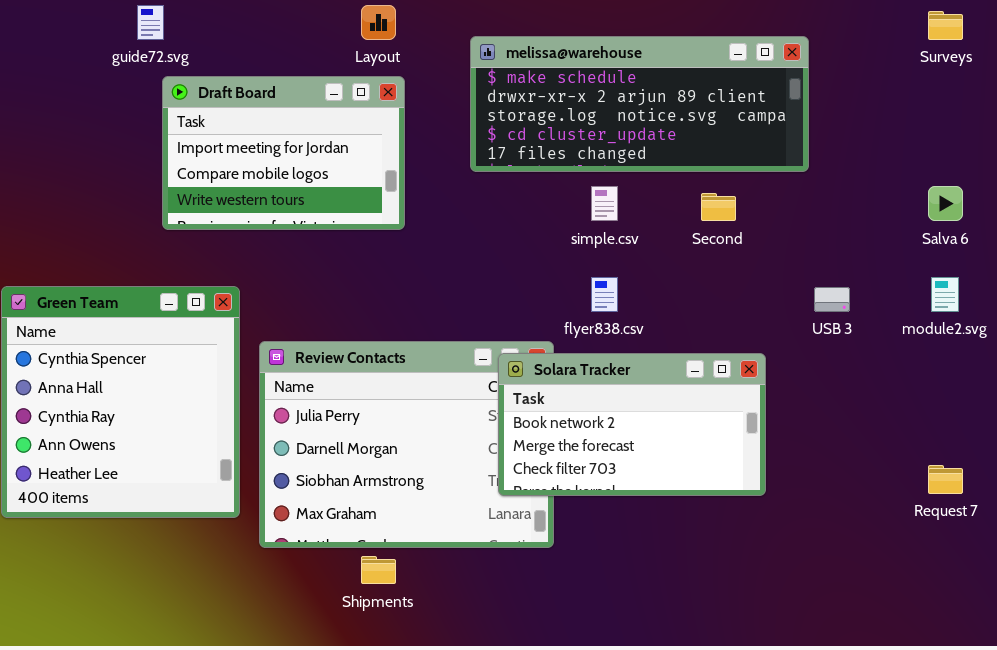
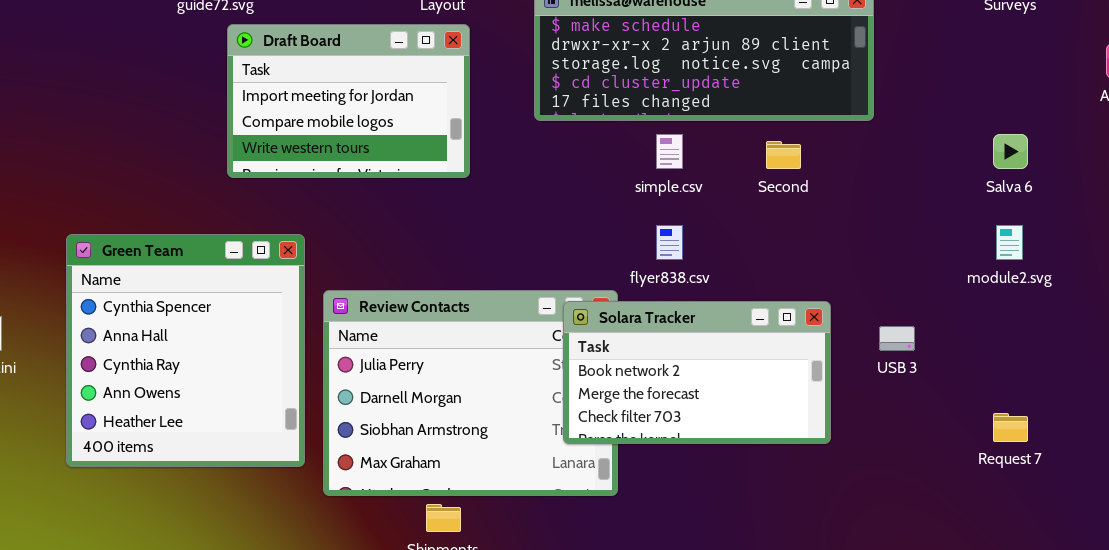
USB 3: [814,287,850,312] -> [879,326,915,351], moved

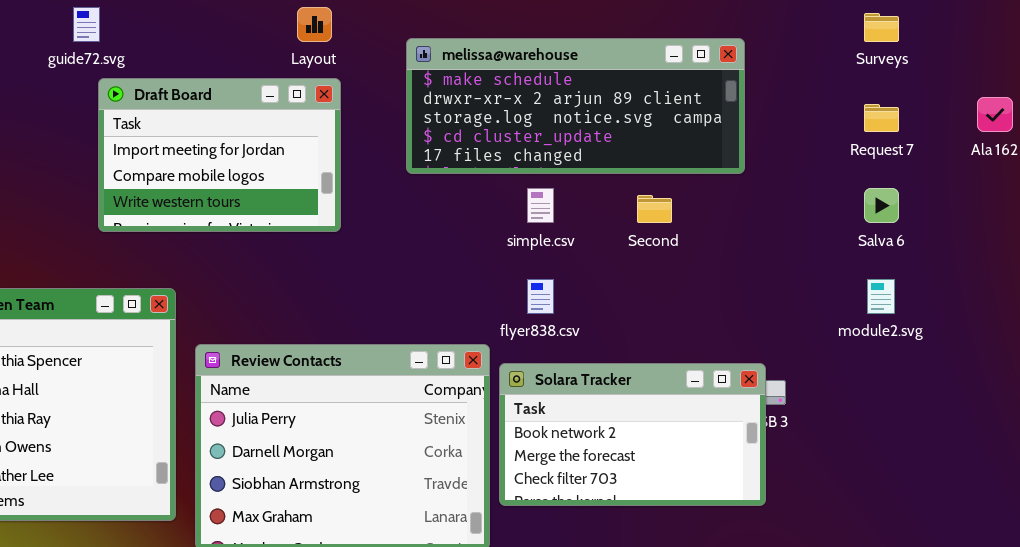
Solara Tracker: [563,301,831,444] -> [499,363,766,506], moved
Request 7: [993,413,1028,442] -> [864,104,899,132], moved

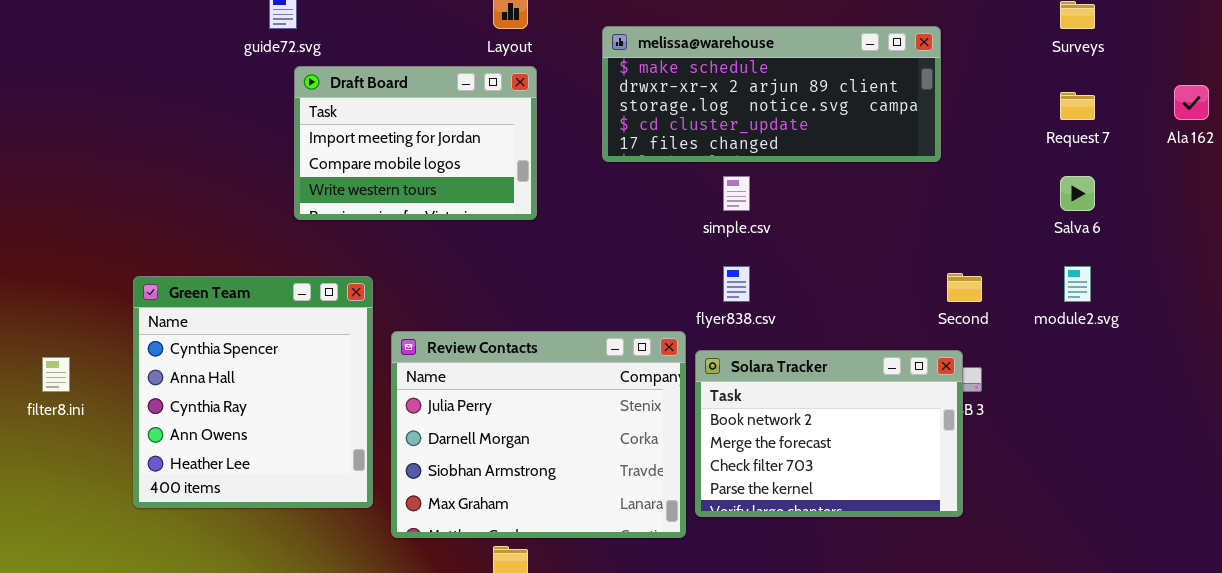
Second: [637,195,672,223] -> [947,273,982,302], moved
Solara Tracker: [499,363,766,506] -> [695,350,963,517], resized

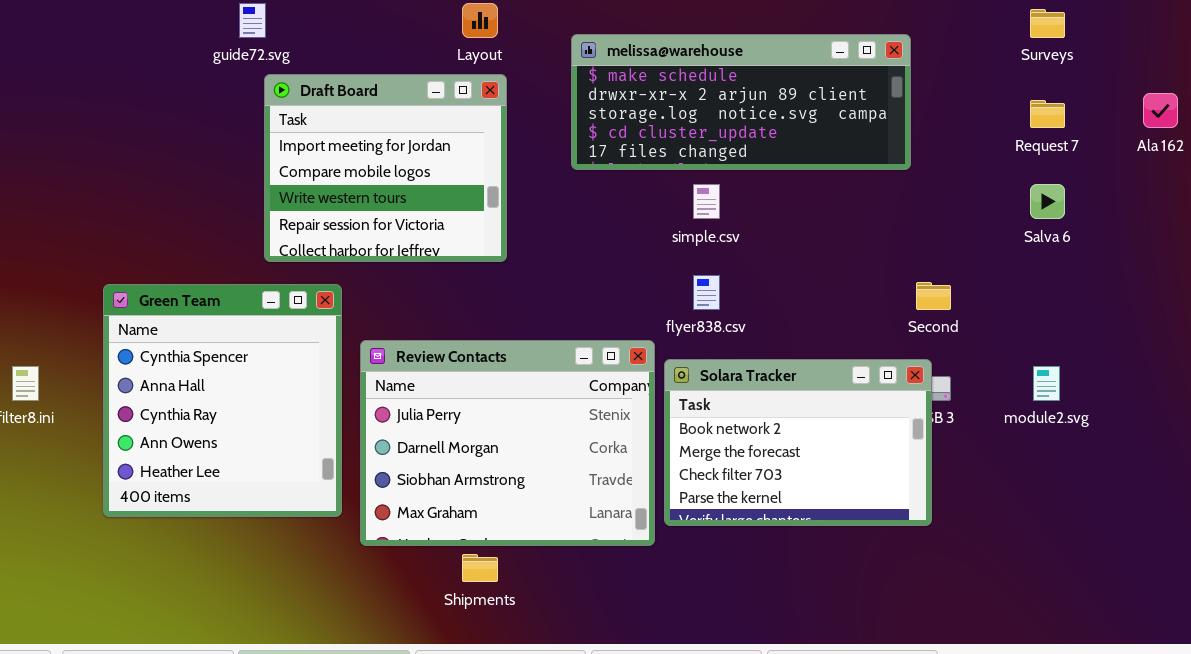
Draft Board: [294,66,537,220] -> [264,74,507,262], resized
module2.svg: [1064,266,1091,302] -> [1033,366,1060,401], moved

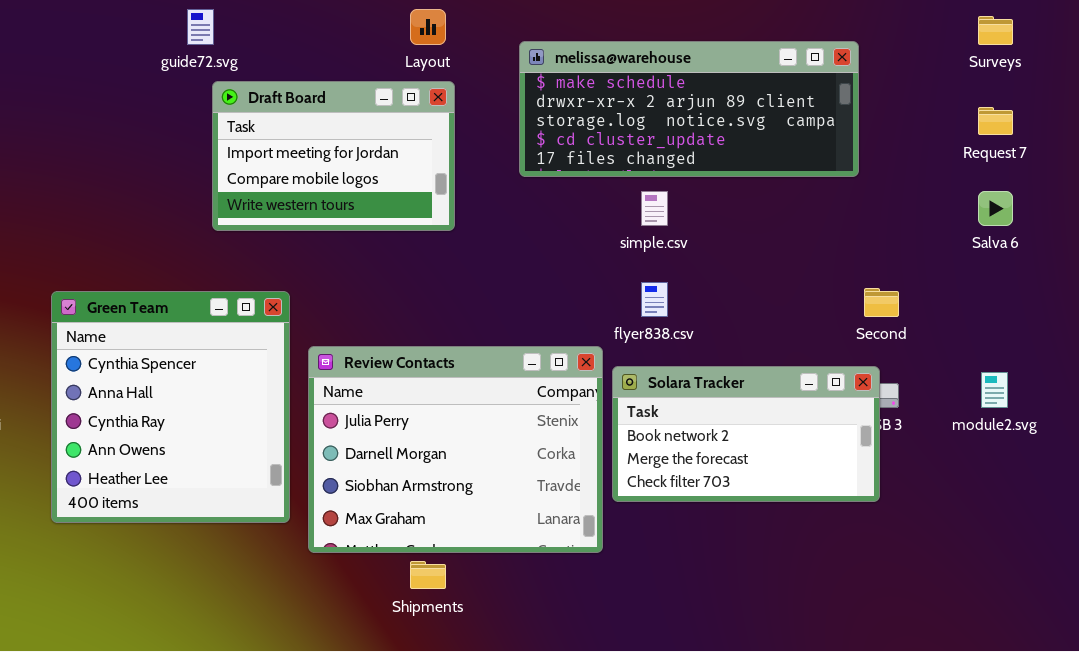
Draft Board: [264,74,507,262] -> [212,81,455,231], resized
Solara Tracker: [664,359,932,526] -> [612,366,880,502], resized

